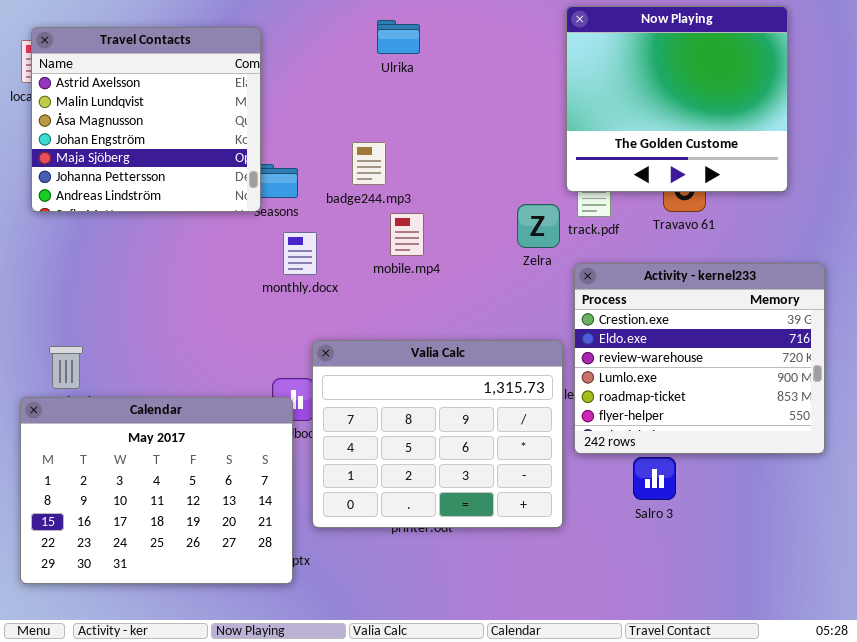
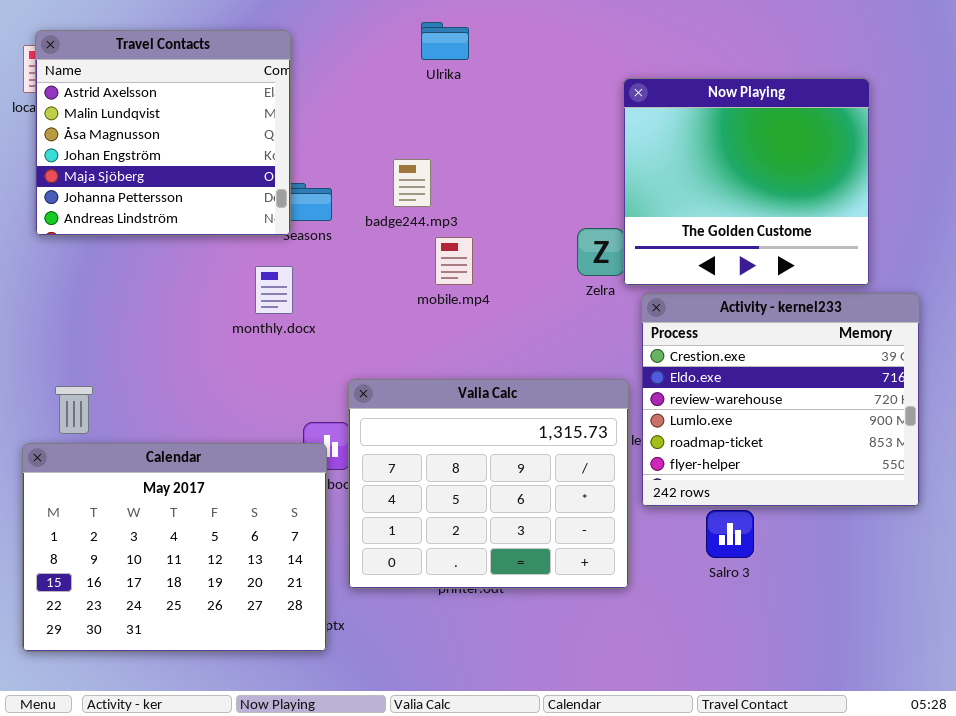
Now Playing: [566,6,788,192] -> [623,78,870,286], moved
monthly.docx: [283,232,317,275] -> [255,266,293,314], moved

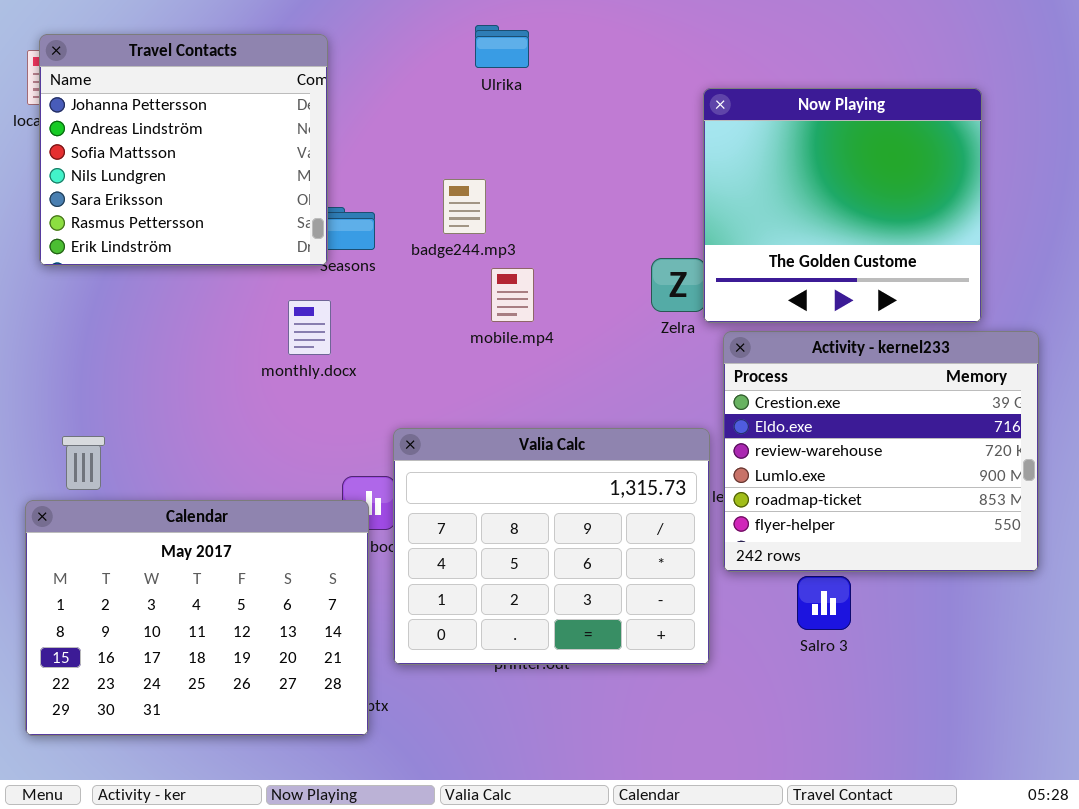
Travel Contacts: [35,30,291,236] -> [39,34,328,266], scrolled down 5 rows

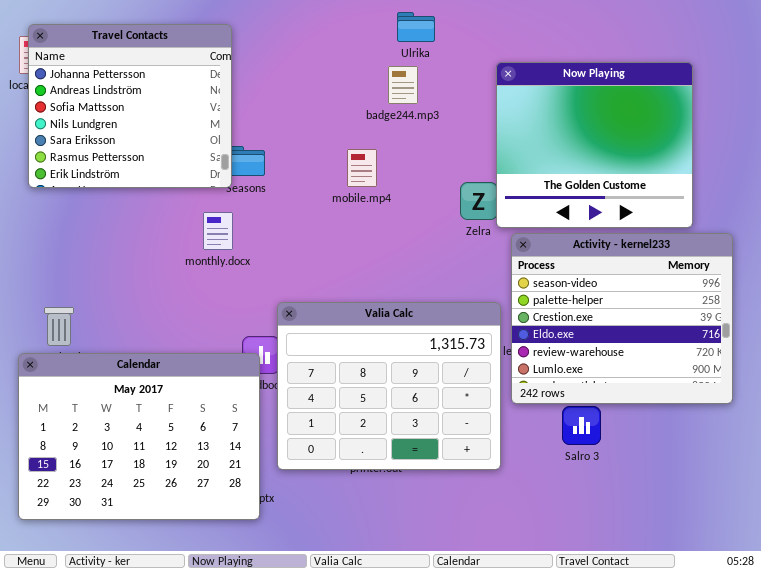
Ulrika: [475,25,529,68] -> [397,12,435,42], moved
badge244.mp3: [443,179,486,234] -> [388,66,418,104], moved
mobile.mp4: [491,268,534,322] -> [347,149,377,187], moved
Activity - kernel233: [723,331,1039,572] -> [511,233,733,404], scrolled up 2 rows

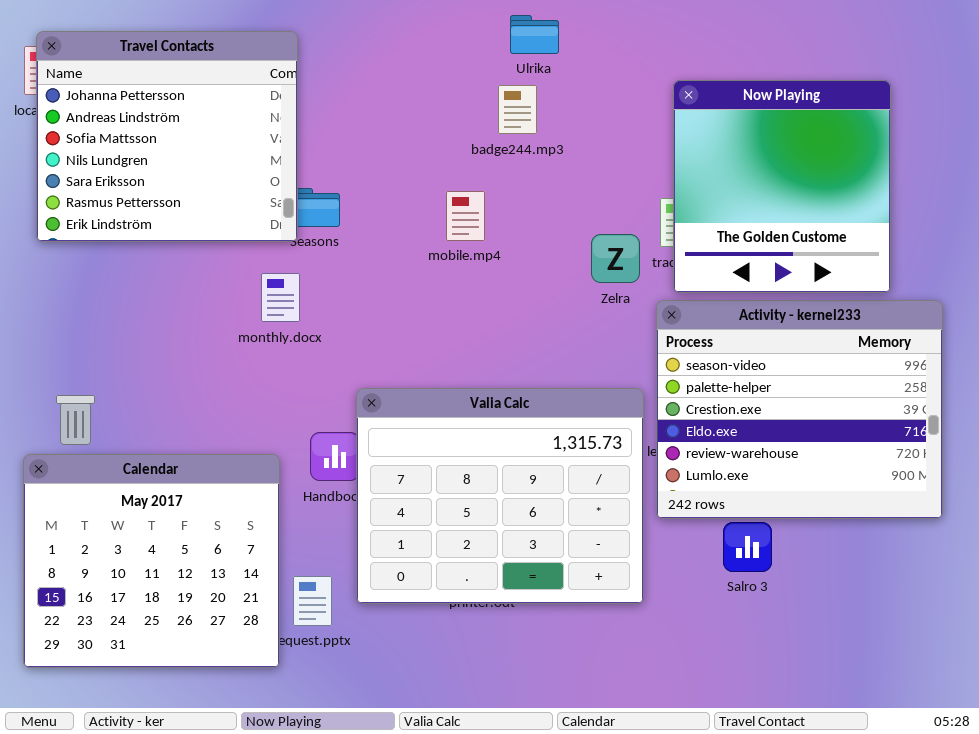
Now Playing: [496,62,693,228] -> [673,80,891,293], resized
Calendar: [18,353,260,520] -> [23,454,280,668], resized

